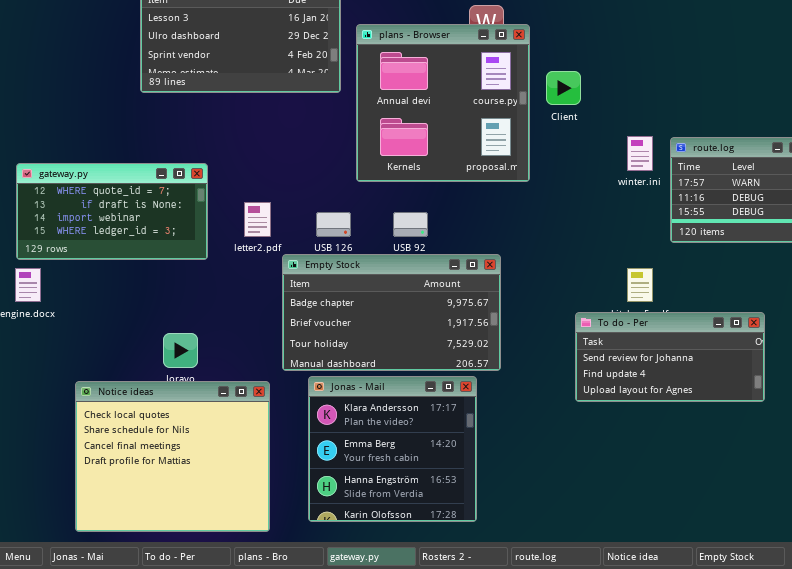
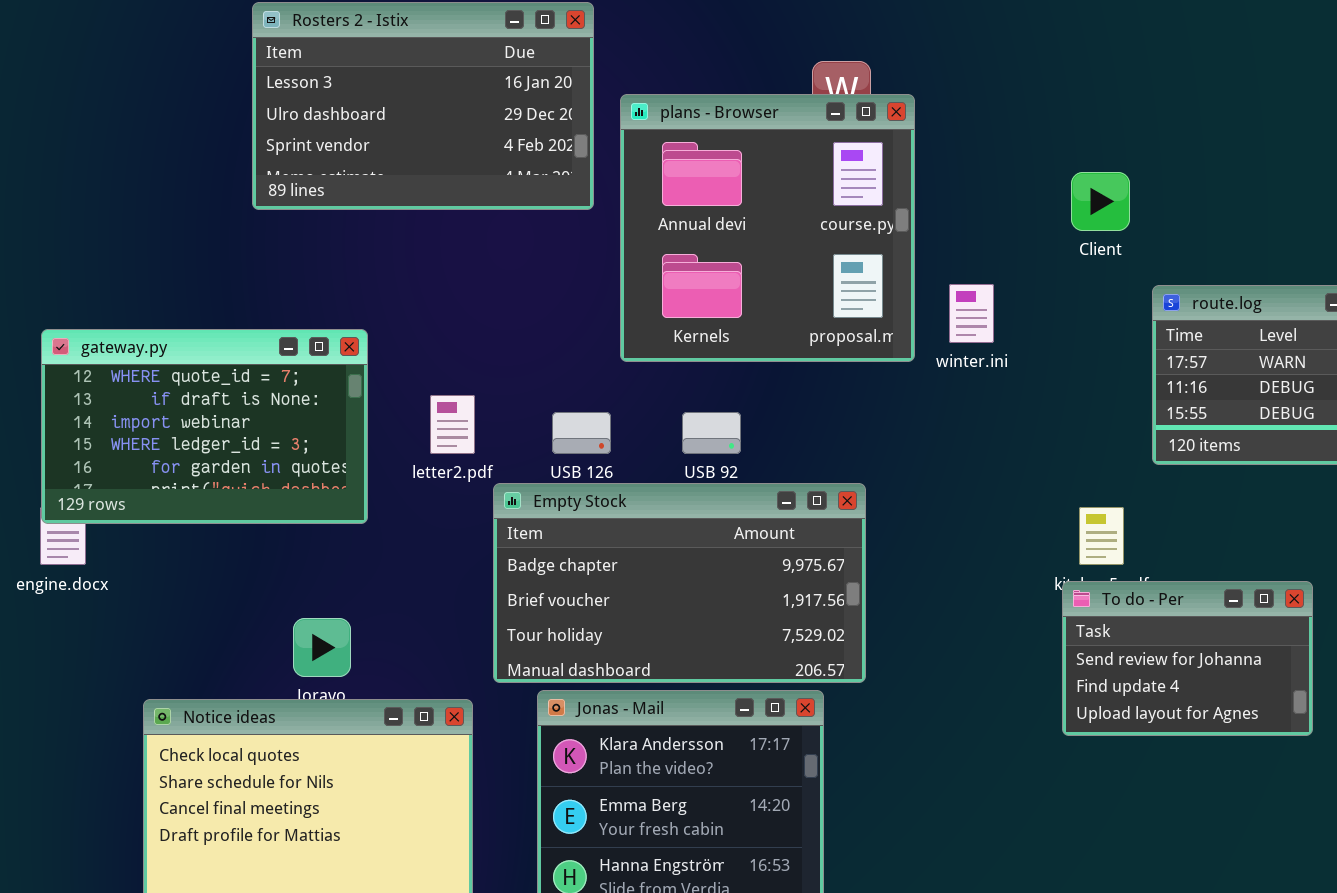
Client: [546,71,581,105] -> [1071,172,1130,231], moved
winter.ini: [627,136,653,171] -> [949,284,994,343], moved
gateway.py: [16,163,208,260] -> [41,329,368,524], resized
To do - Per: [575,312,765,402] -> [1062,581,1313,736], resized

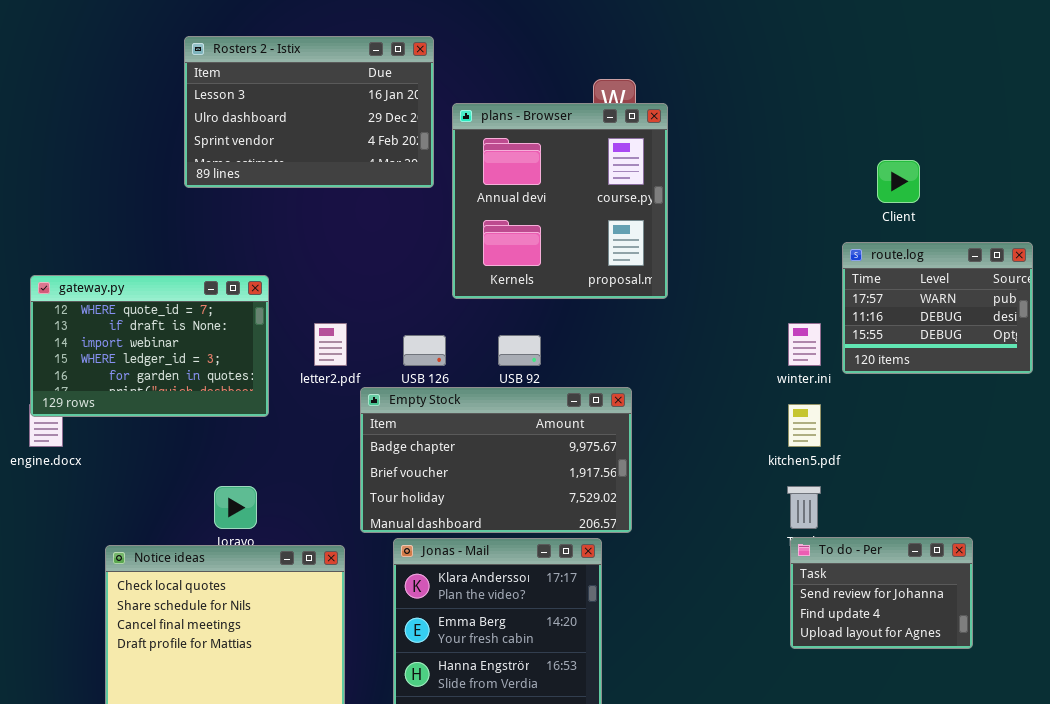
Client: [1071,172,1130,231] -> [877,160,920,203], moved
winter.ini: [949,284,994,343] -> [788,323,821,366], moved
To do - Per: [1062,581,1313,736] -> [790,537,973,649], moved

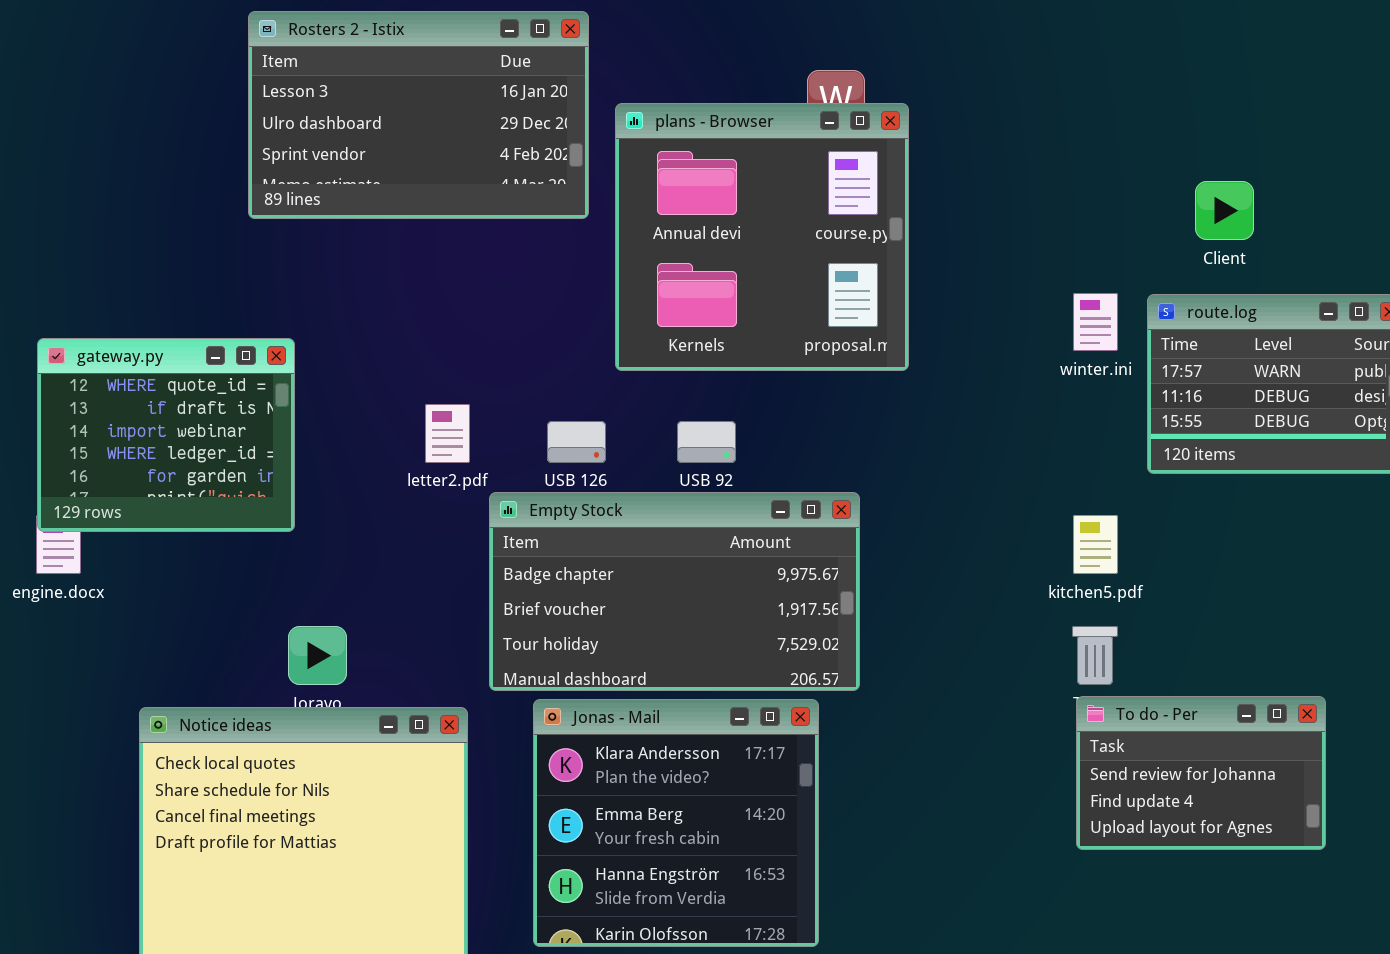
gateway.py: [30,275,269,417] -> [37,338,295,532], resized
winter.ini: [788,323,821,366] -> [1073,293,1118,351], moved

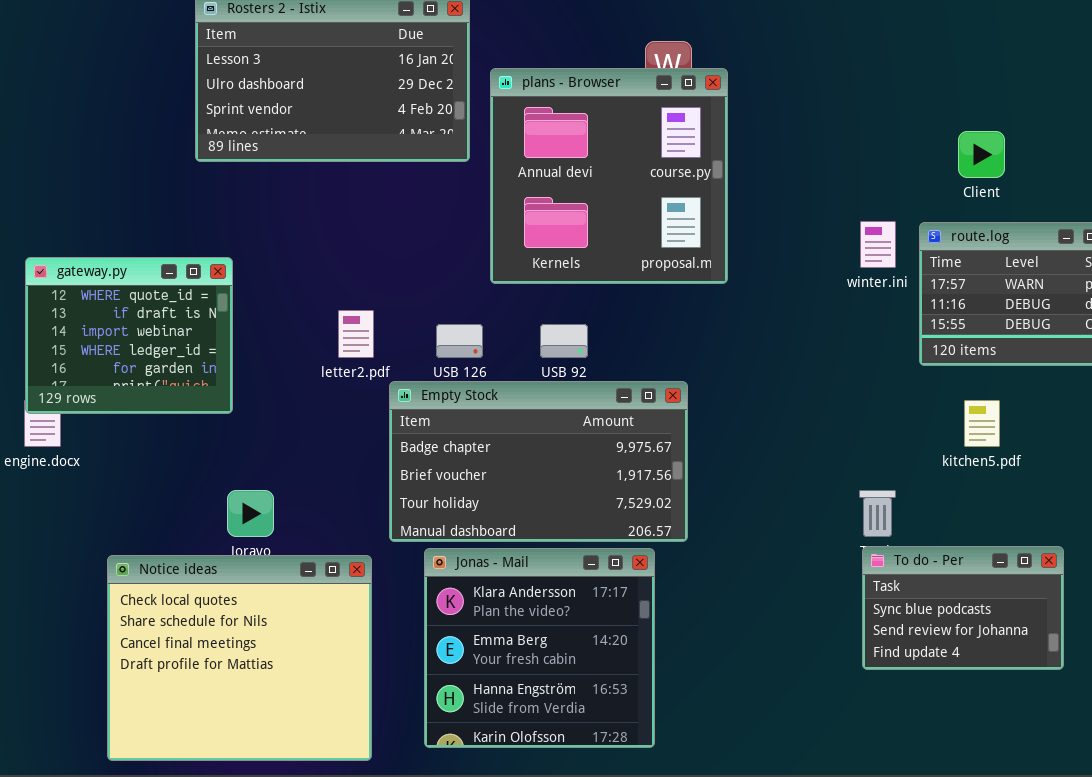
kitchen5.pdf: [1073,515,1118,574] -> [964,400,1000,447], moved
To do - Per: [1076,696,1326,850] -> [862,546,1064,670], scrolled up 1 row

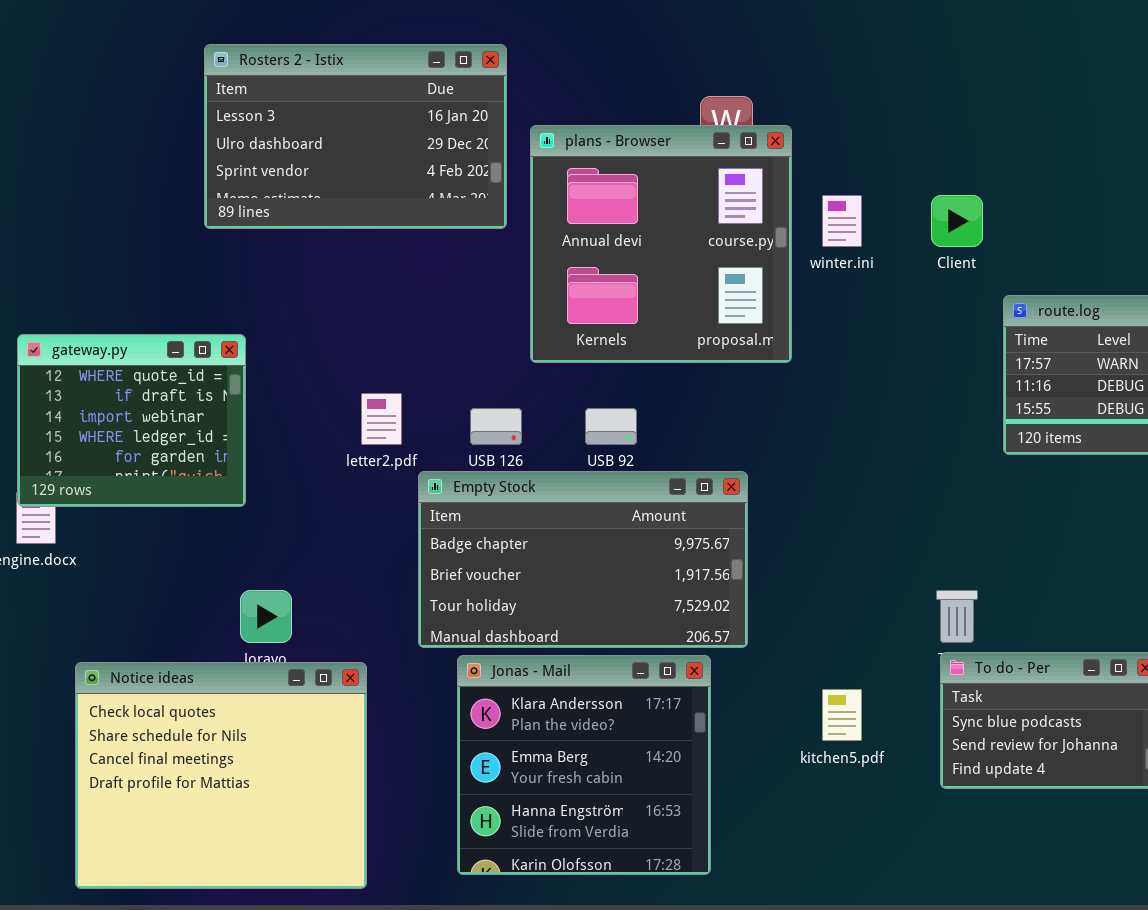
Client: [958,131,1005,178] -> [931,195,983,247], moved
winter.ini: [860,221,896,268] -> [822,195,862,247], moved
kitchen5.pdf: [964,400,1000,447] -> [822,689,862,741], moved
Notice ideas: [107,555,372,761] -> [75,662,367,889], moved

